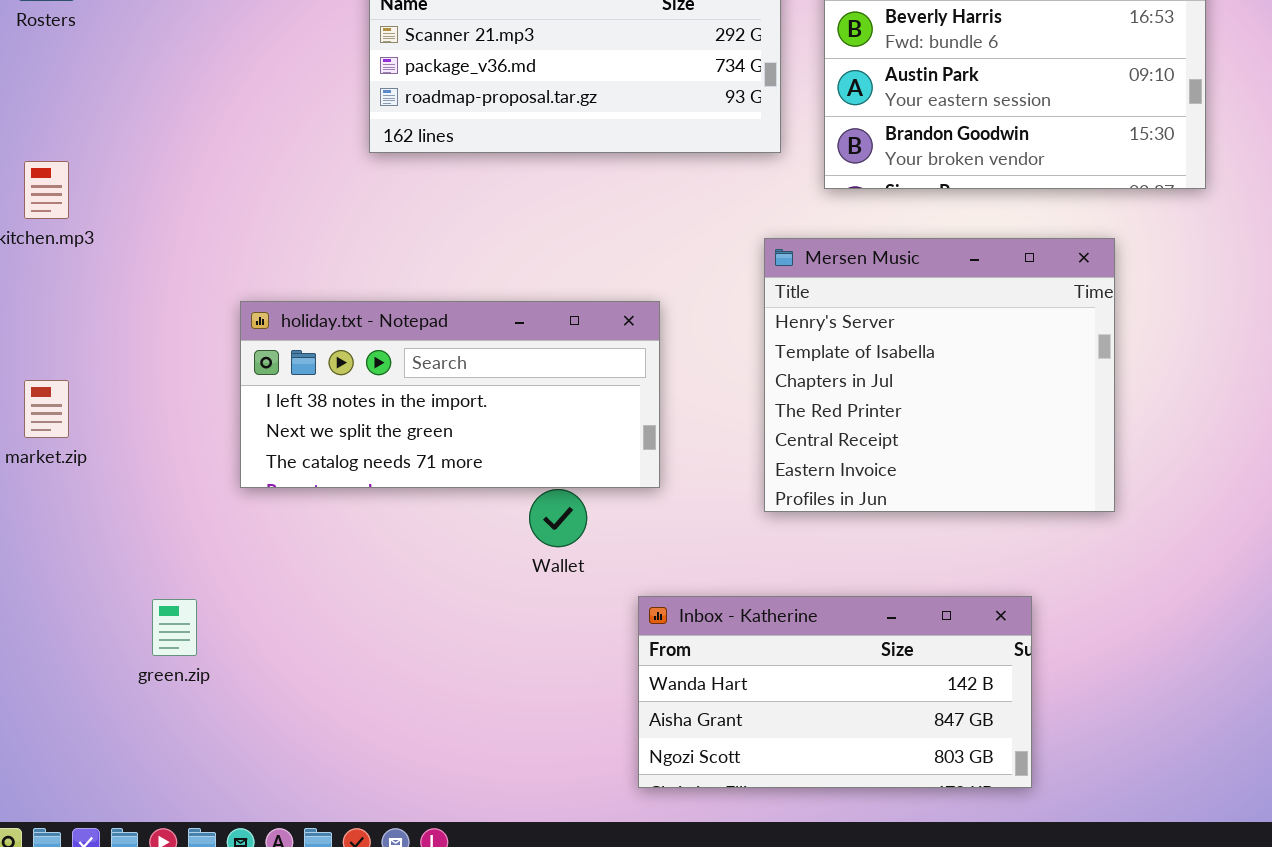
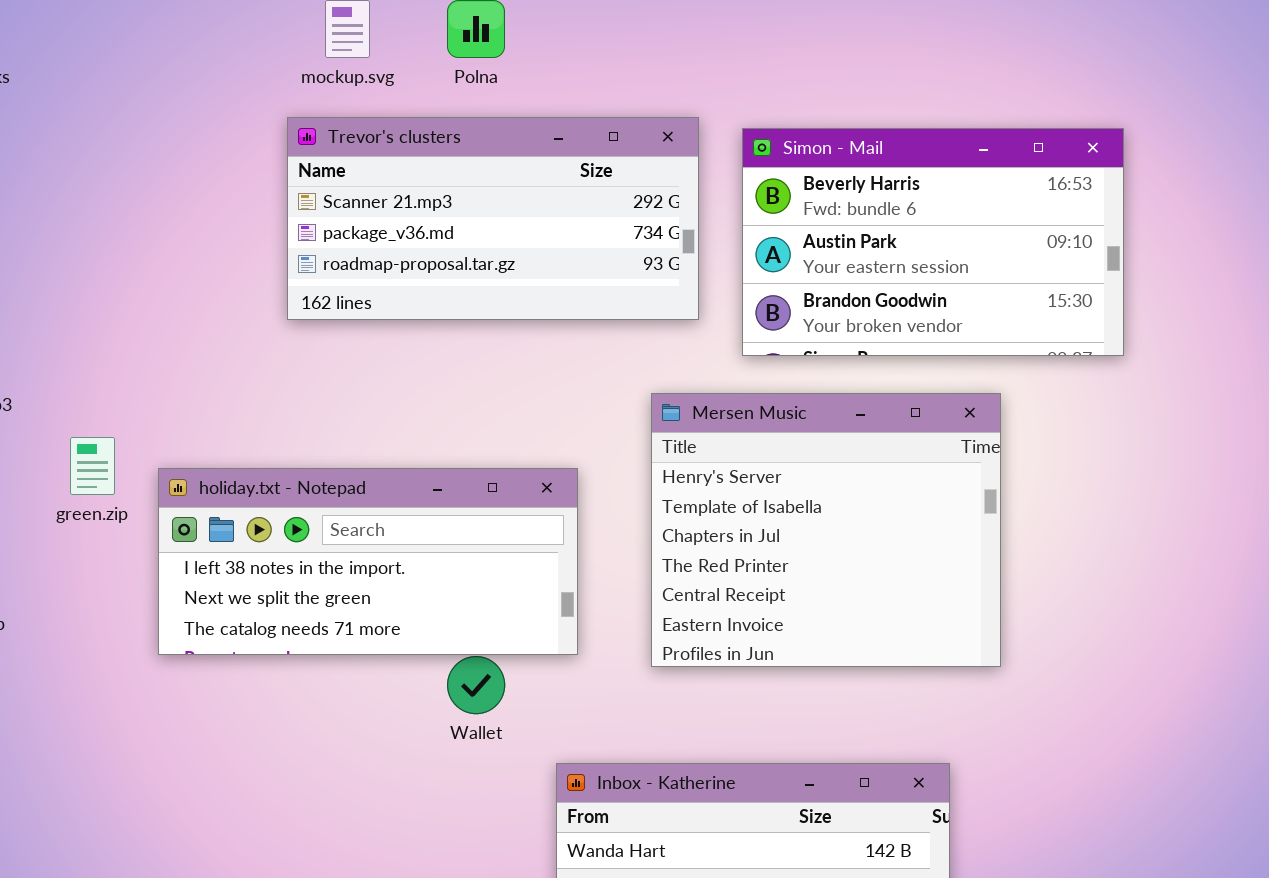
Mersen Music: [764,238,1115,512] -> [651,393,1001,667], moved
green.zip: [152,599,197,656] -> [70,437,115,495], moved

